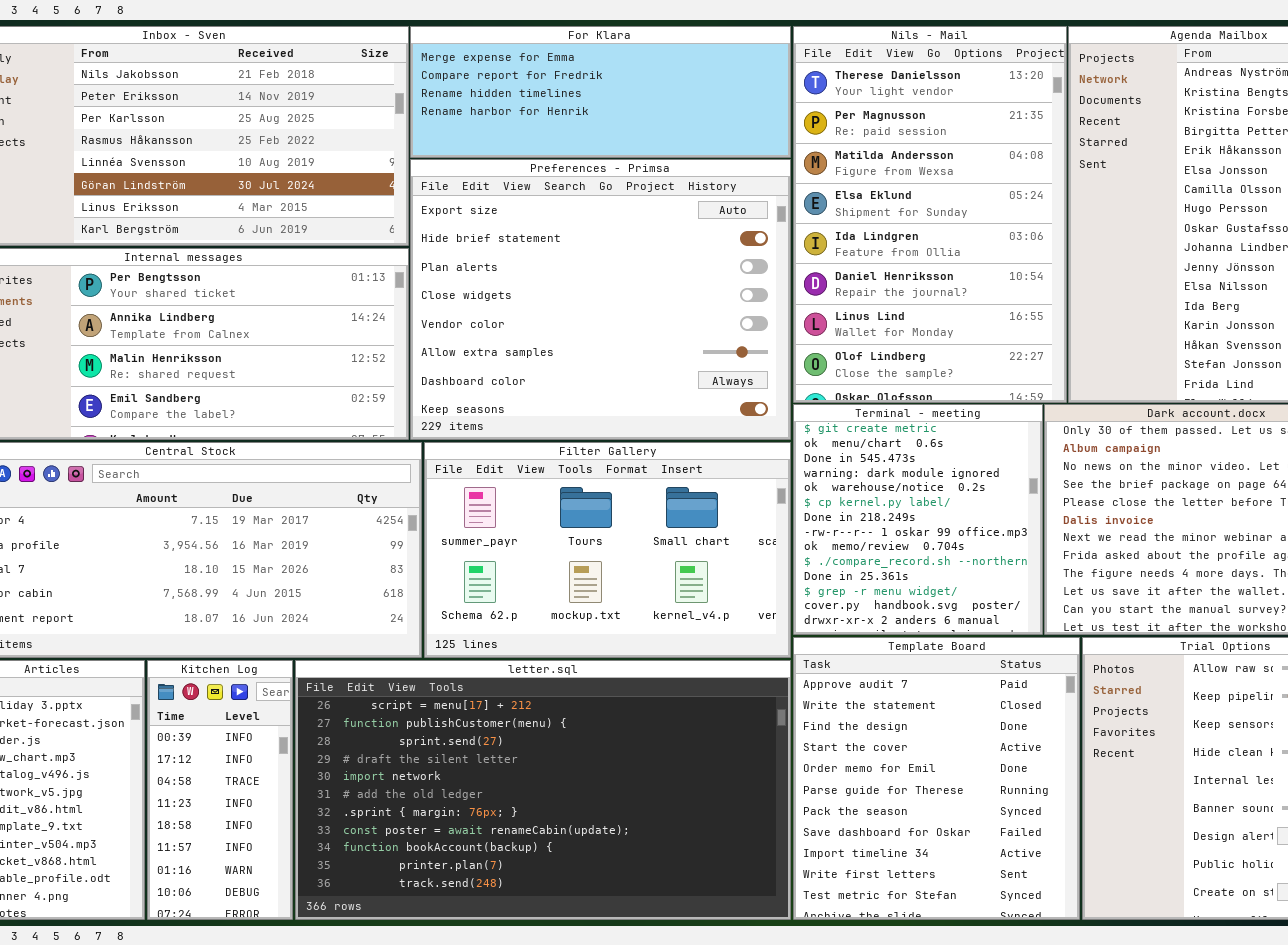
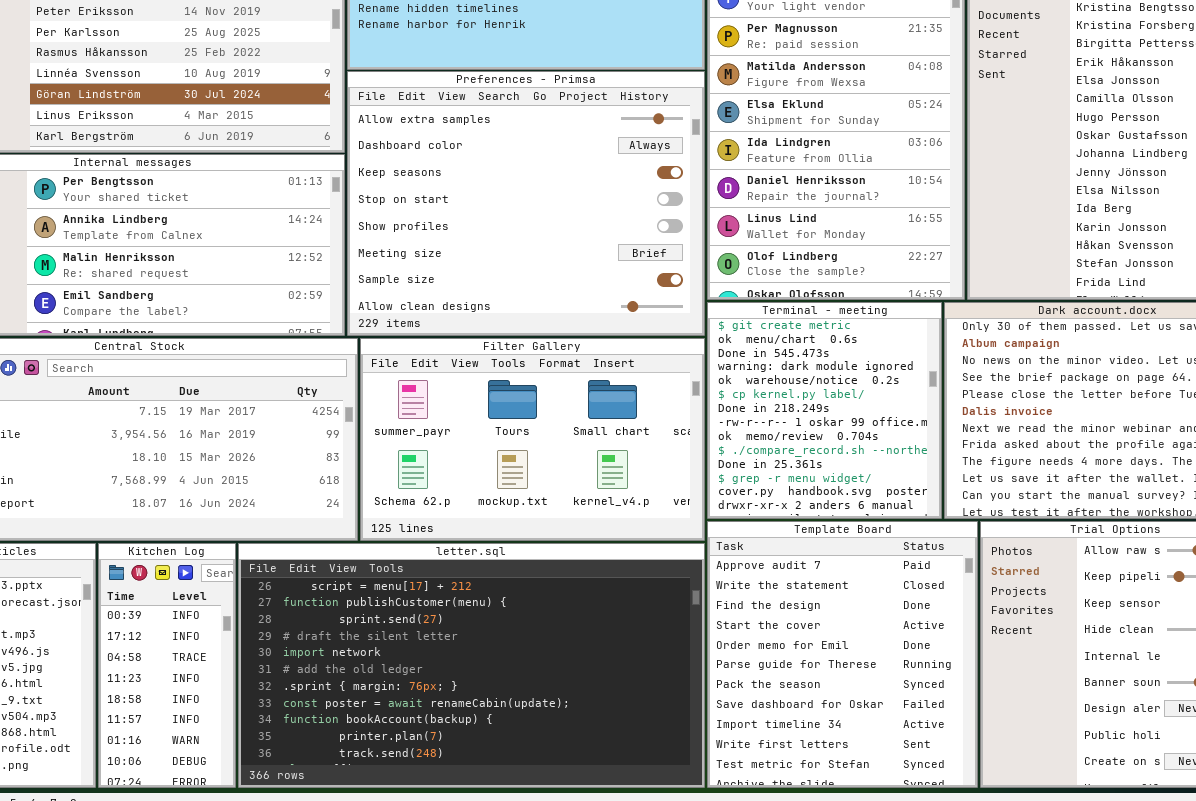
Preferences - Primsa: [410,159,791,440] -> [347,71,705,336], scrolled down 5 rows

